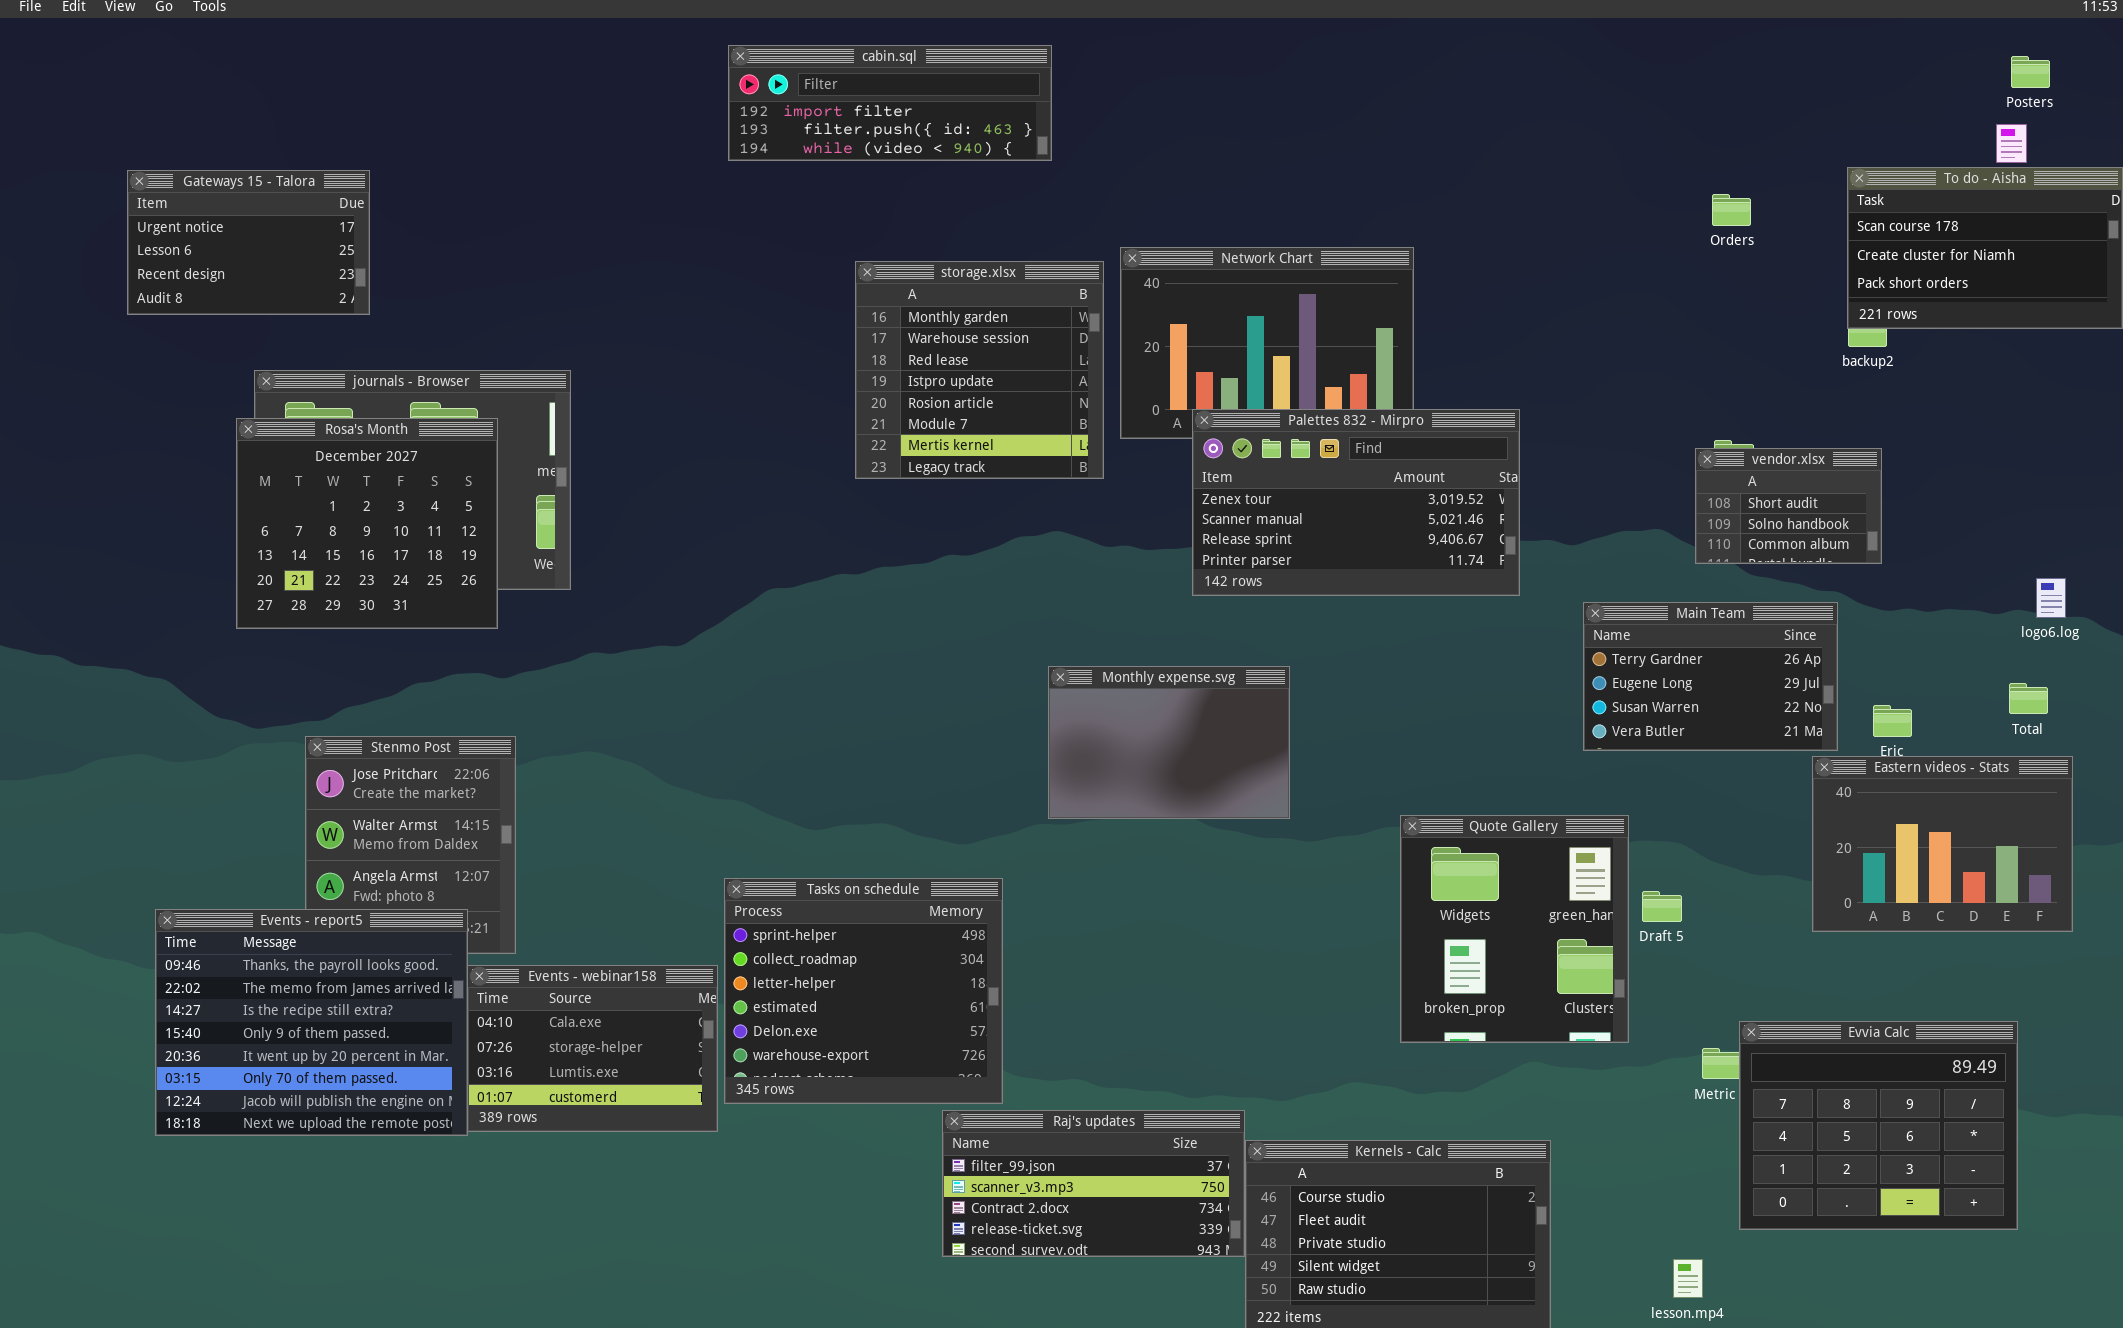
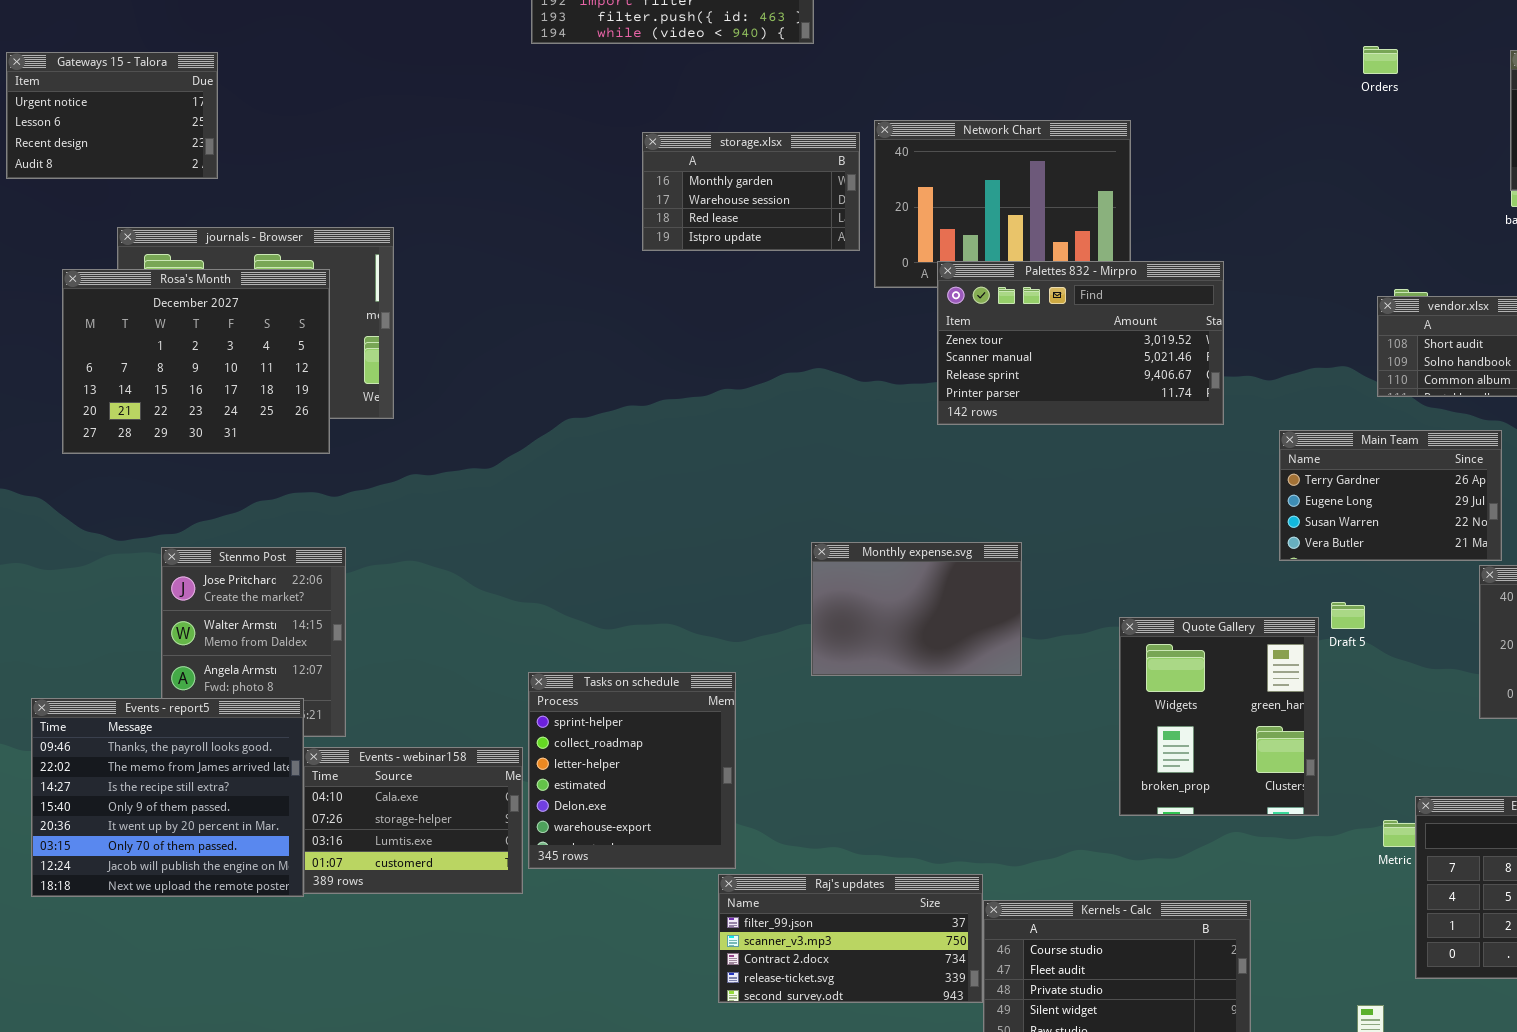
Orders: [1712,194,1751,226] -> [1363,46,1398,74], moved
storage.xlsx: [855,261,1104,479] -> [642,132,860,251], resized
Rosa's Month: [236,418,498,629] -> [62,269,330,454], resized
Monthly expense.svg: [1048,666,1290,819] -> [811,542,1022,676], moved
Tasks on schedule: [724,878,1003,1104] -> [528,672,736,869], resized
Draft 5: [1642,891,1682,922] -> [1331,602,1365,629], moved

